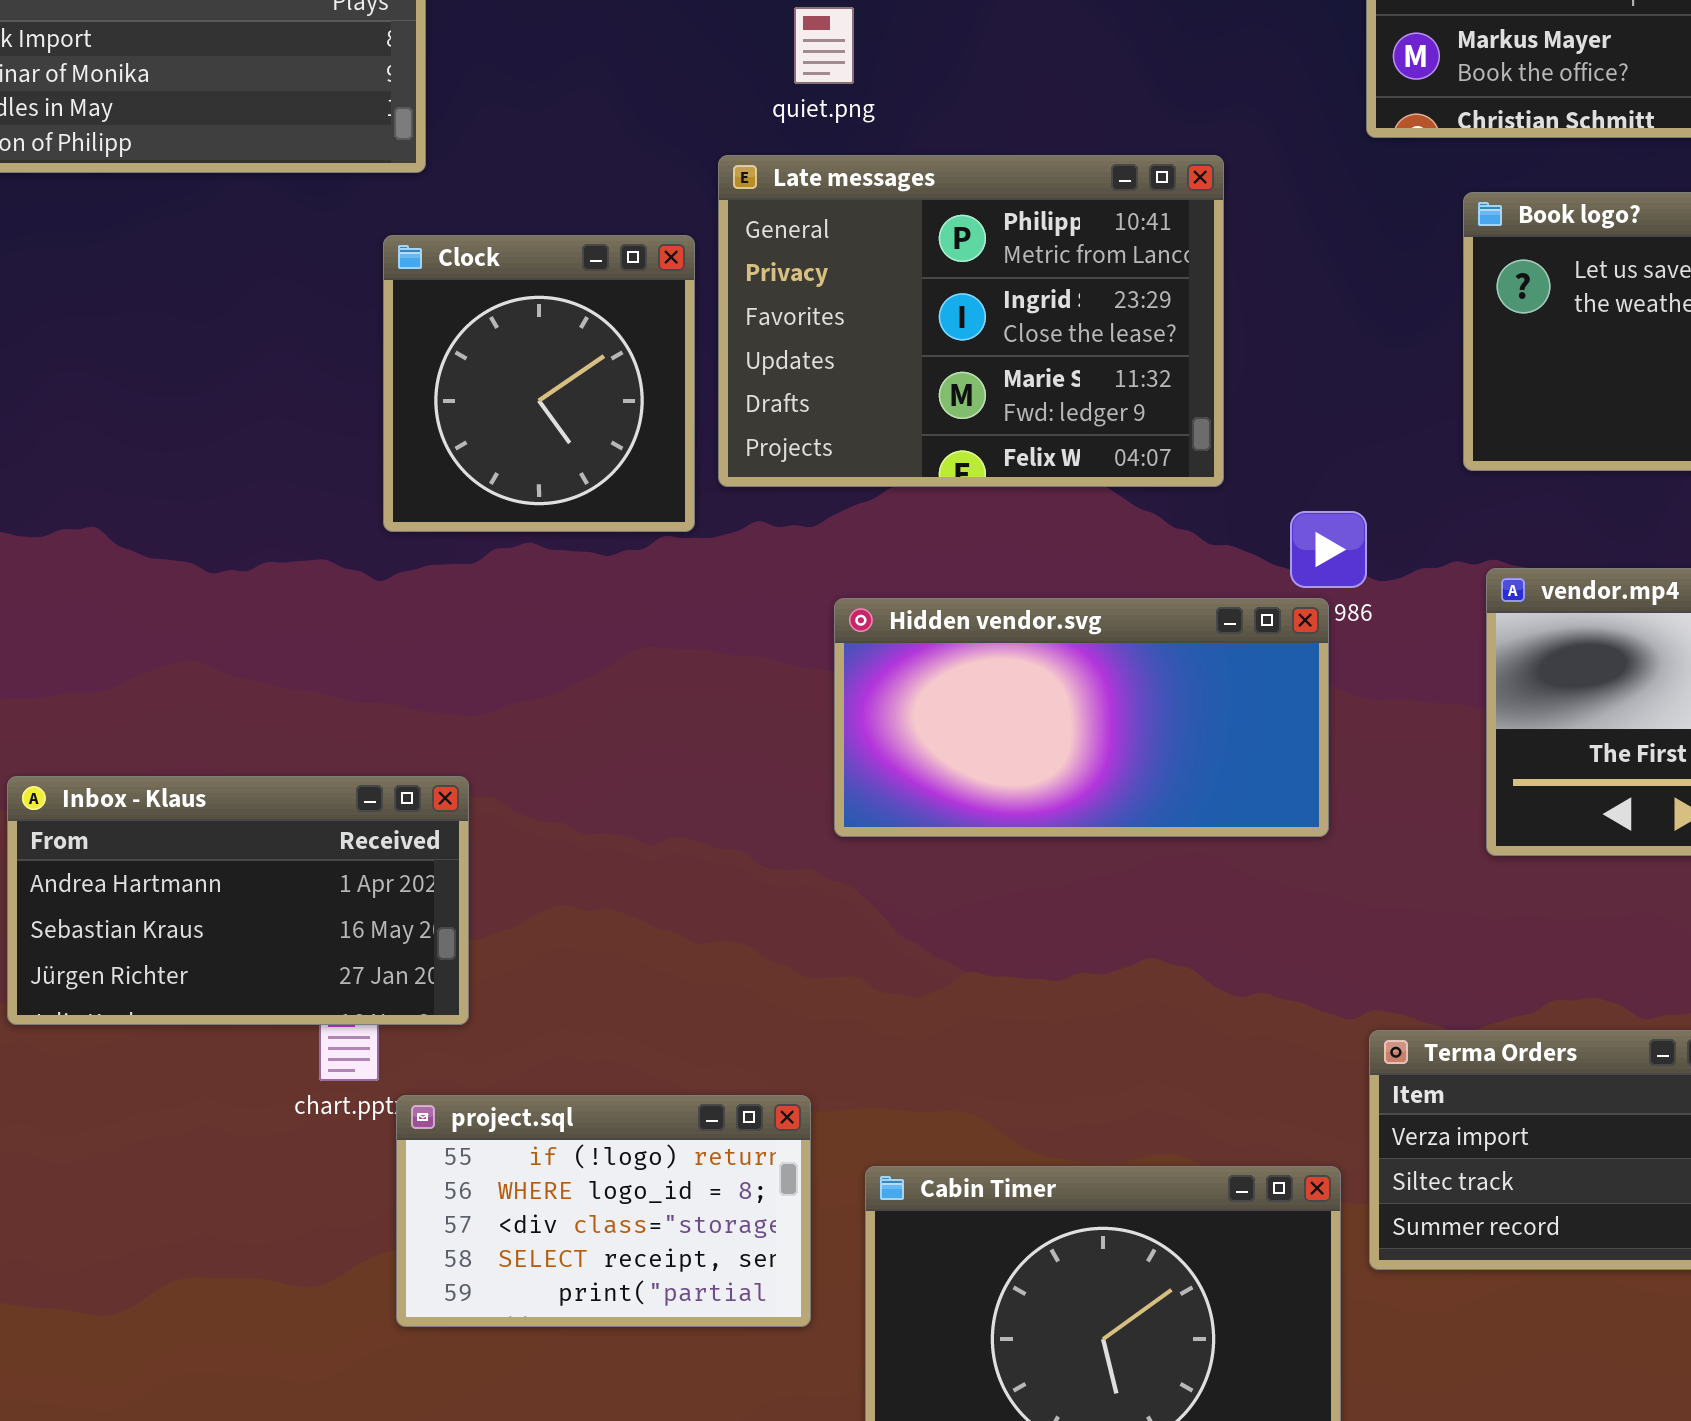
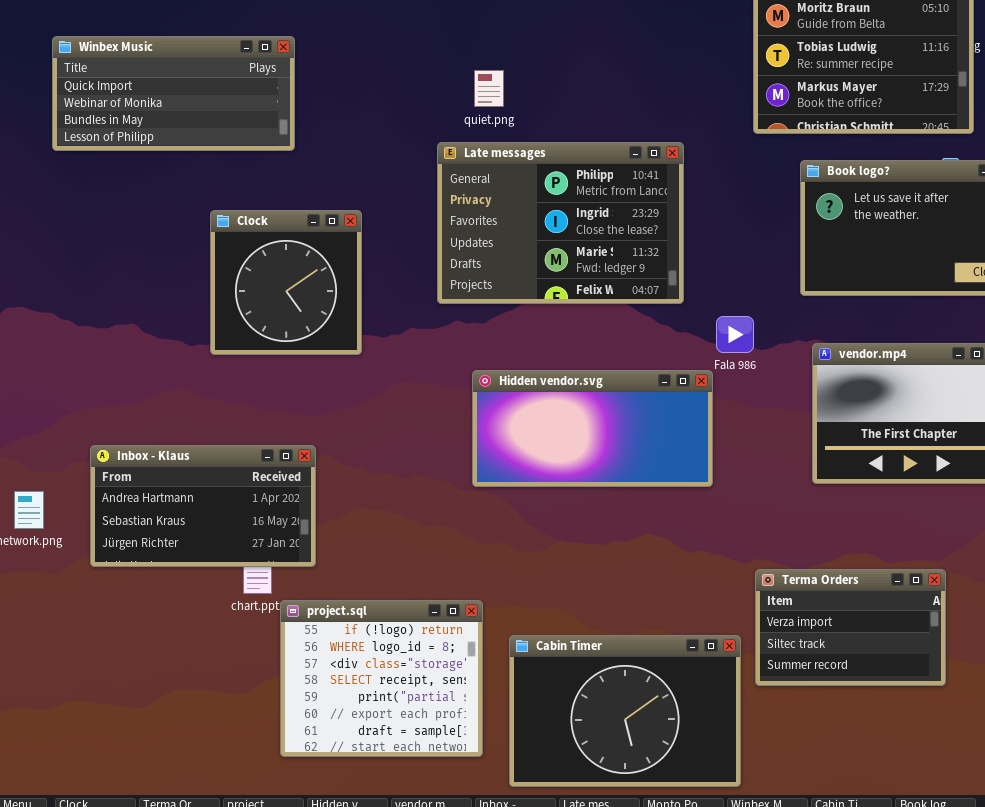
Clock: [383,235,695,532] -> [210,210,362,355], moved
Hidden vendor.svg: [834,598,1329,837] -> [472,370,713,487], moved
project.sql: [396,1095,811,1327] -> [280,600,483,757], resized

